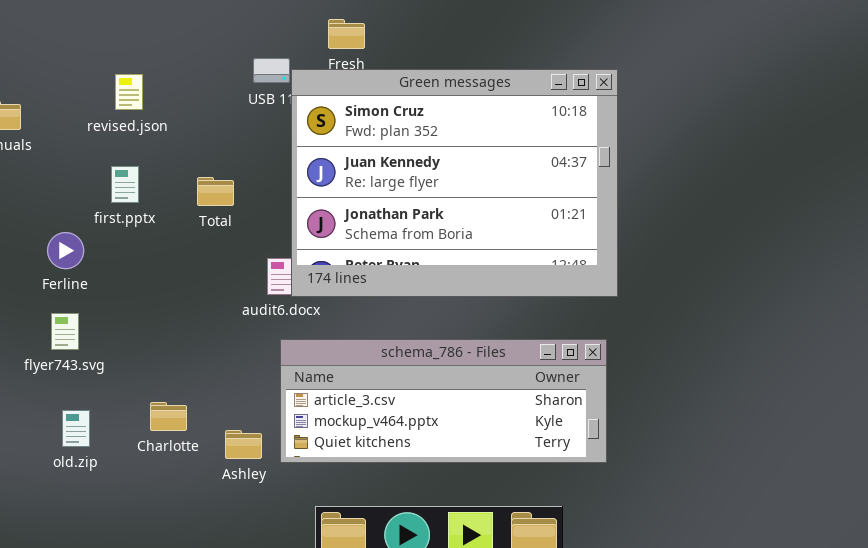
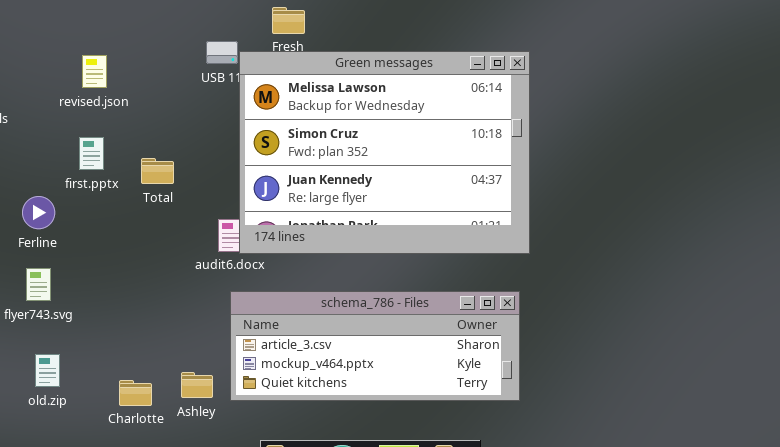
Green messages: [291,69,618,297] -> [239,51,530,254], scrolled up 1 row
Total: [197,177,234,206] -> [141,158,174,184], moved
Charlotte: [150,402,187,431] -> [119,380,152,406], moved

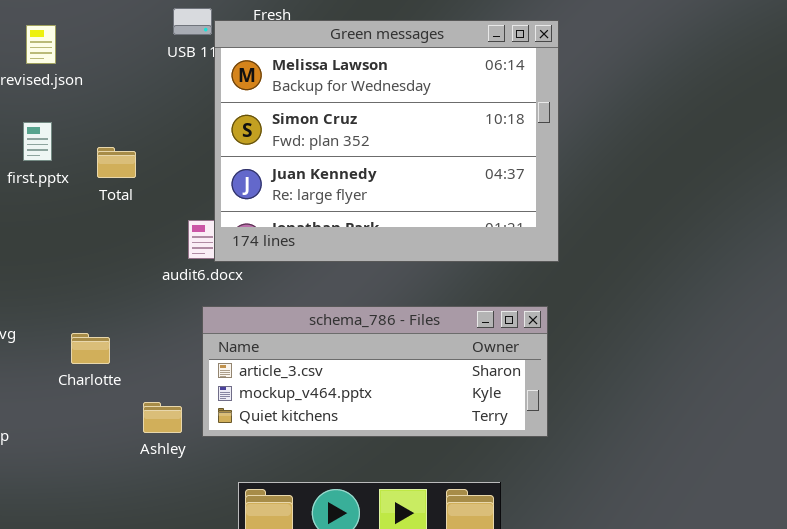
Charlotte: [119,380,152,406] -> [71,333,110,364], moved

